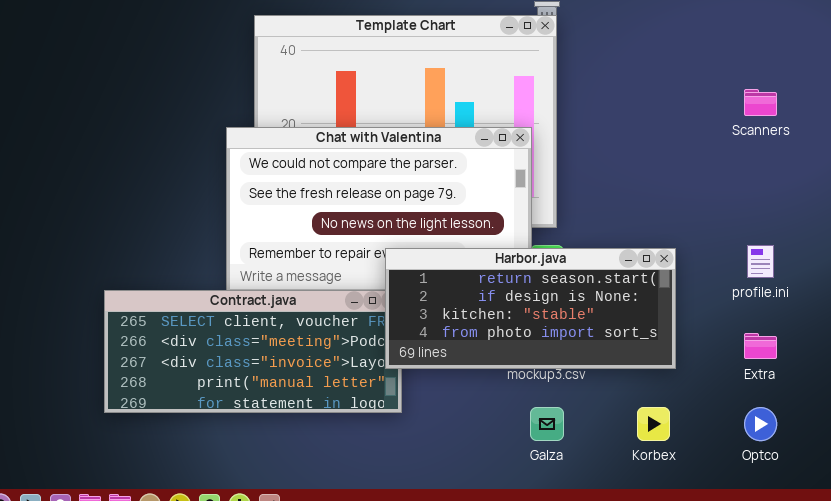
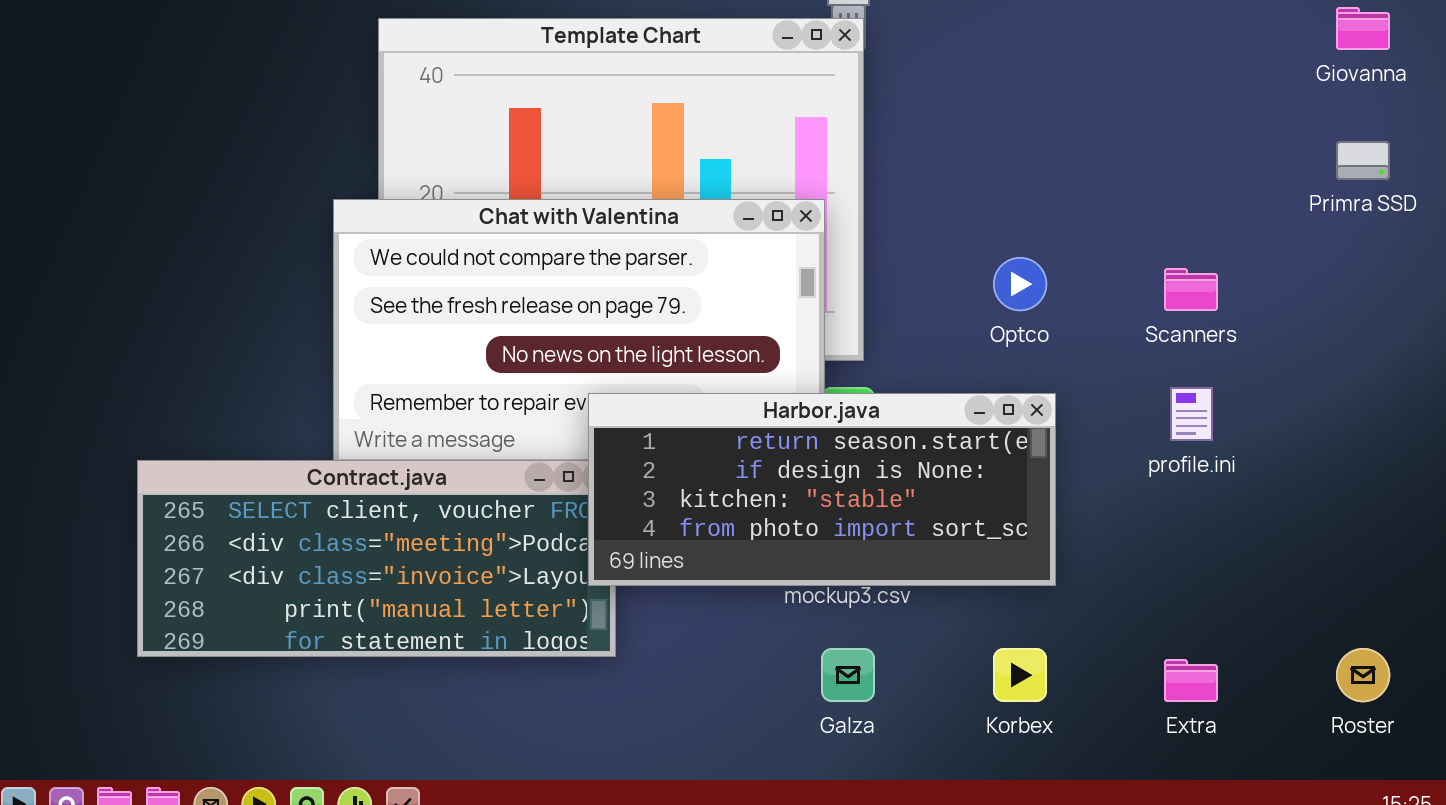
Scanners: [744,89,777,116] -> [1164,268,1218,311], moved
Extra: [744,333,777,359] -> [1164,659,1218,702], moved
Optco: [744,407,777,441] -> [993,257,1047,311], moved

